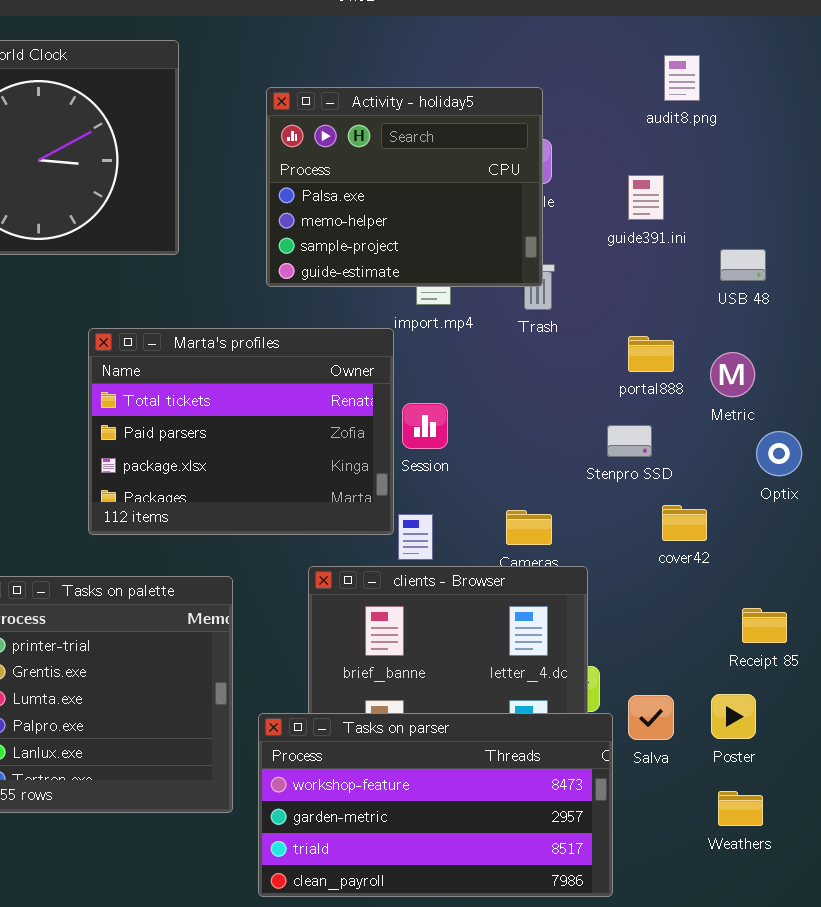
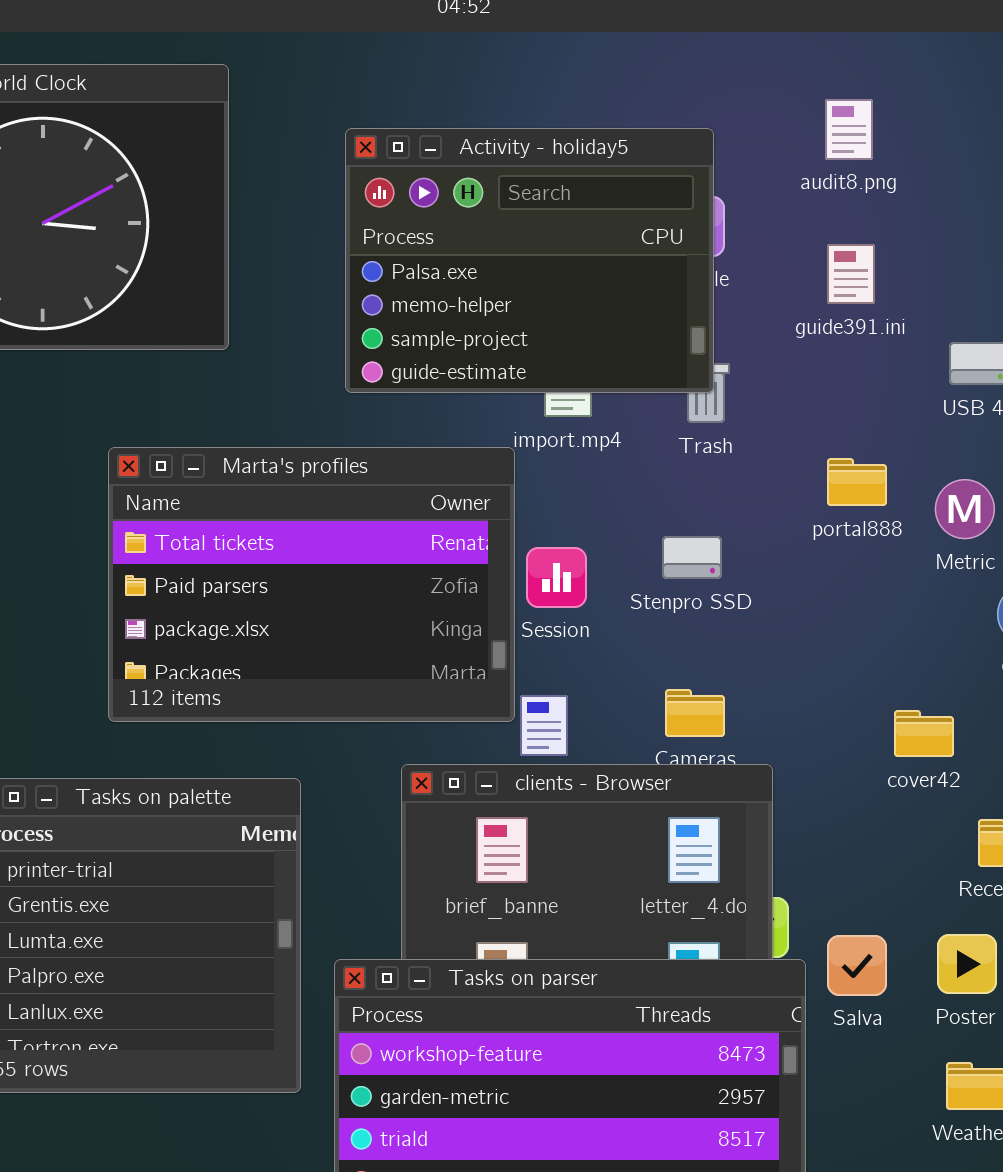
audit8.png: [664,55,700,101] -> [825,99,873,160], moved
Stenpro SSD: [607,425,652,457] -> [662,536,722,579], moved
cover42: [662,505,707,541] -> [894,710,954,757], moved

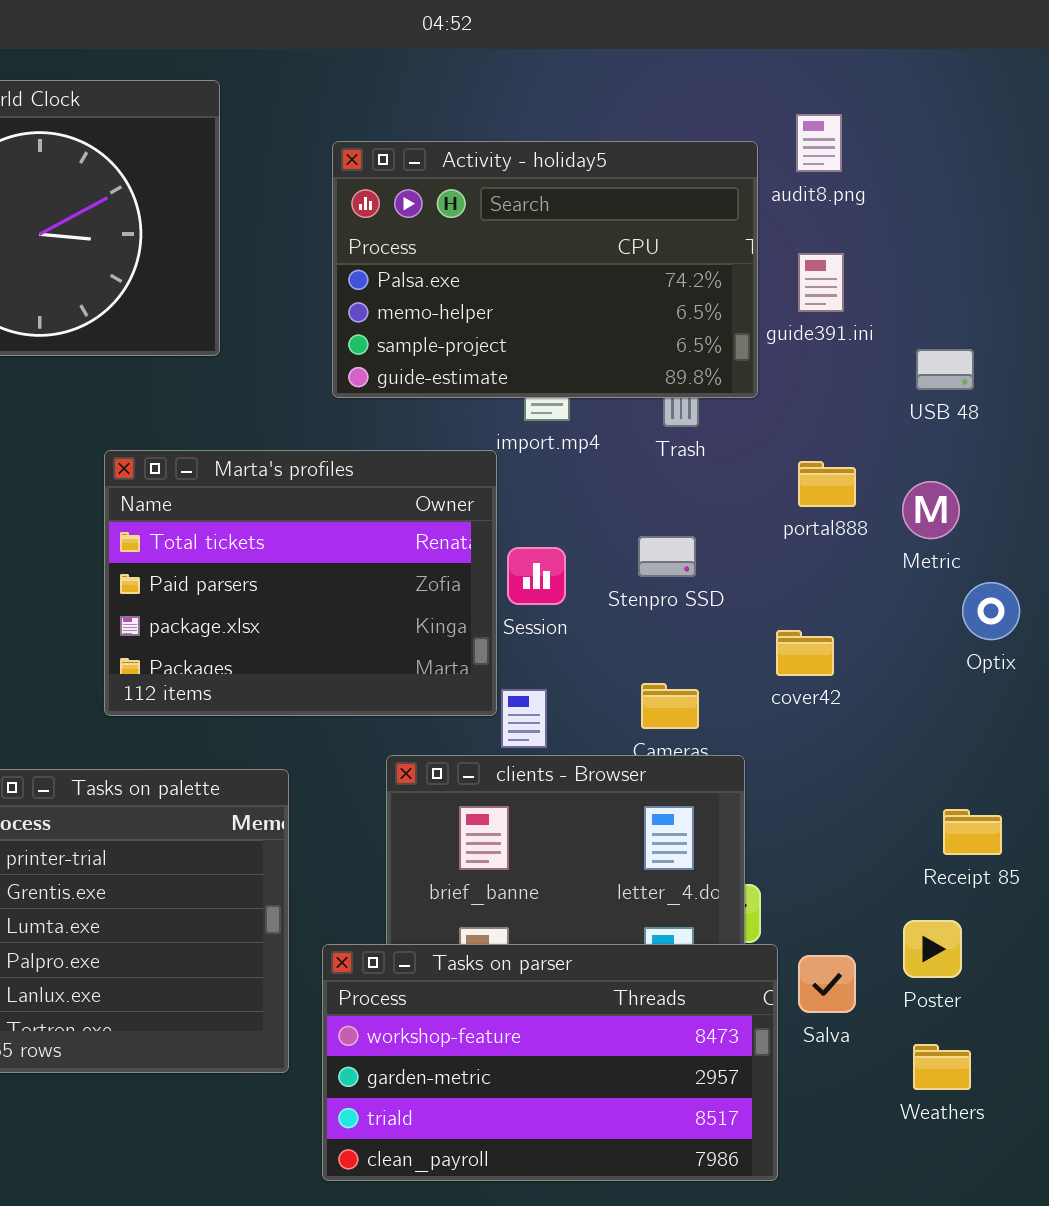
Activity - holiday5: [345,128,714,393] -> [332,141,758,398], resized
cover42: [894,710,954,757] -> [776,630,834,676], moved
Salva: [827,935,887,996] -> [798,955,856,1013], moved

